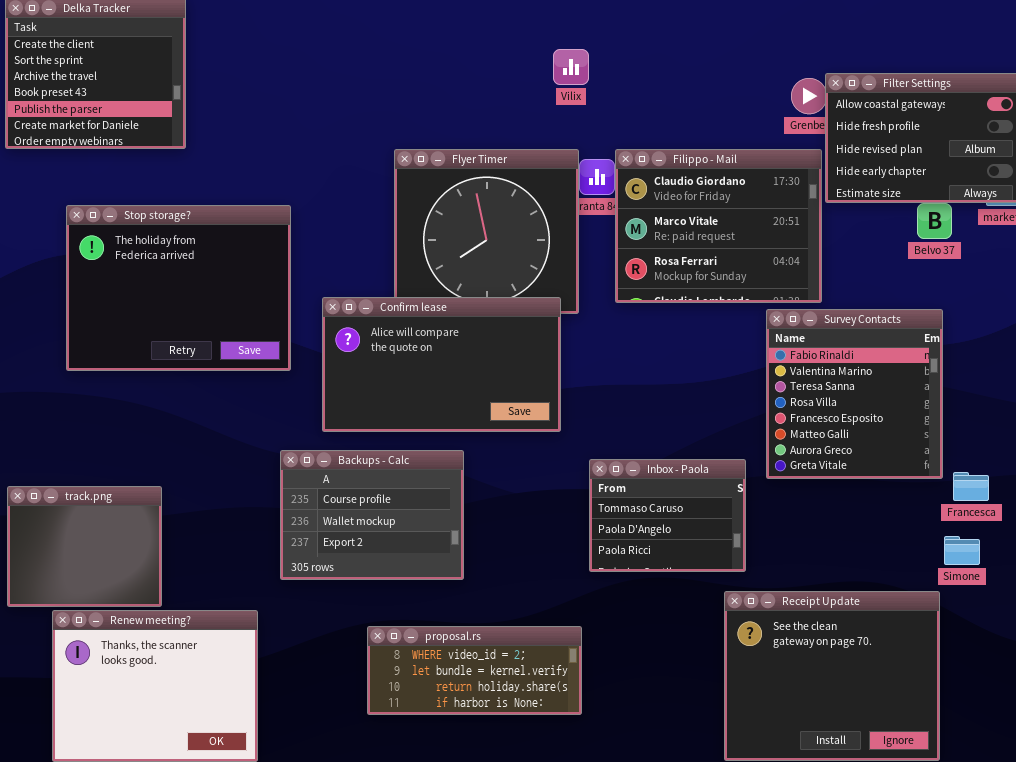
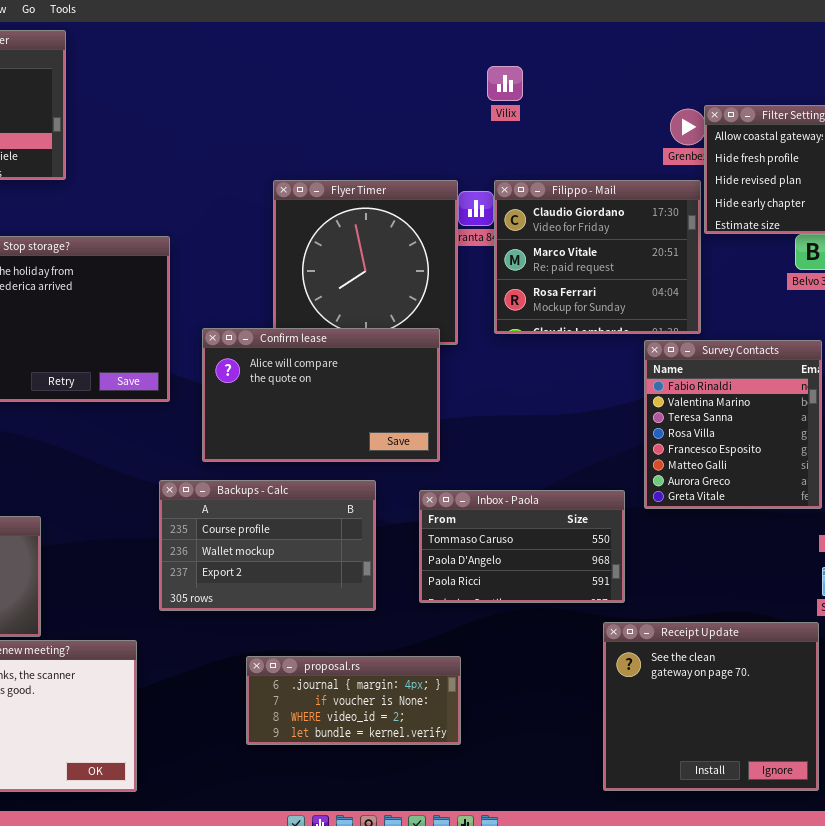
Vilix: [553,49,589,85] -> [487,66,523,101], moved
Backups - Calc: [280,450,464,580] -> [159,480,376,611], resized
Inbox - Paola: [589,459,746,572] -> [419,490,625,603], resized
proposal.rs: [367,626,582,715] -> [246,656,461,745], scrolled up 2 rows

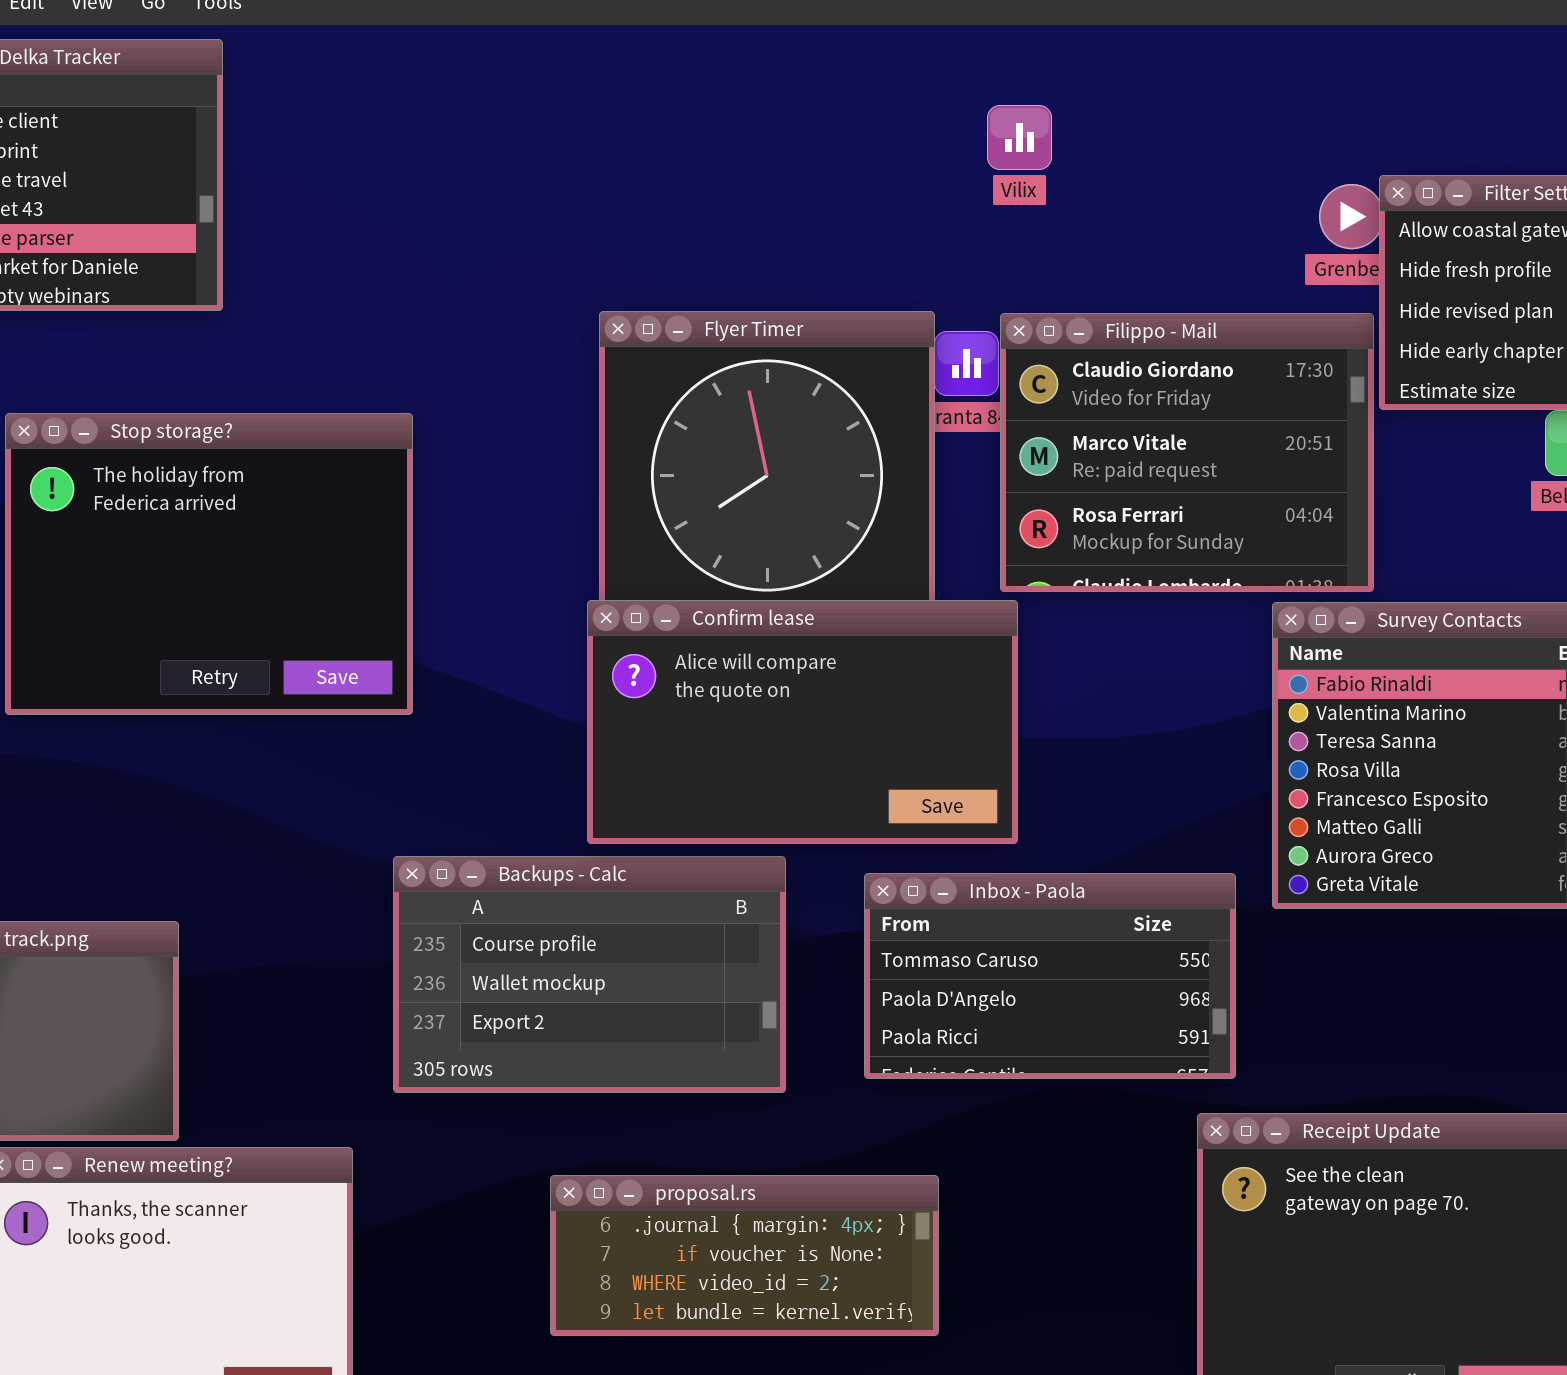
Confirm lease: [202,328,440,462] -> [587,600,1018,844], moved

